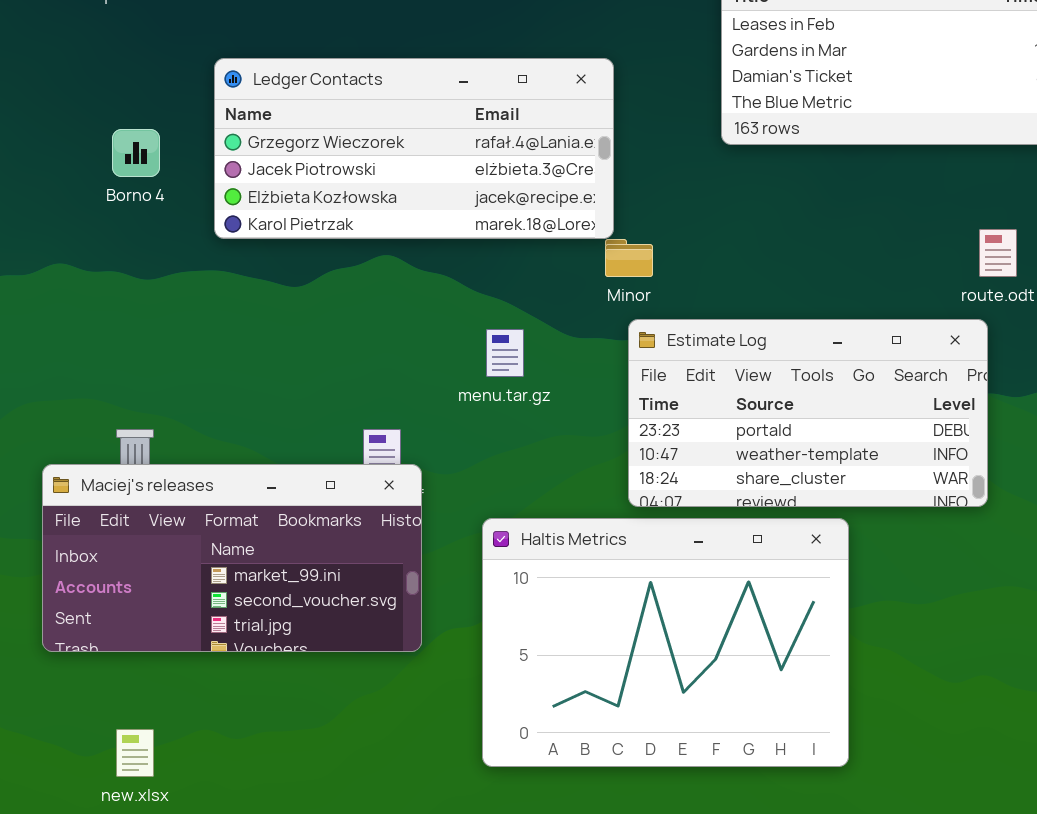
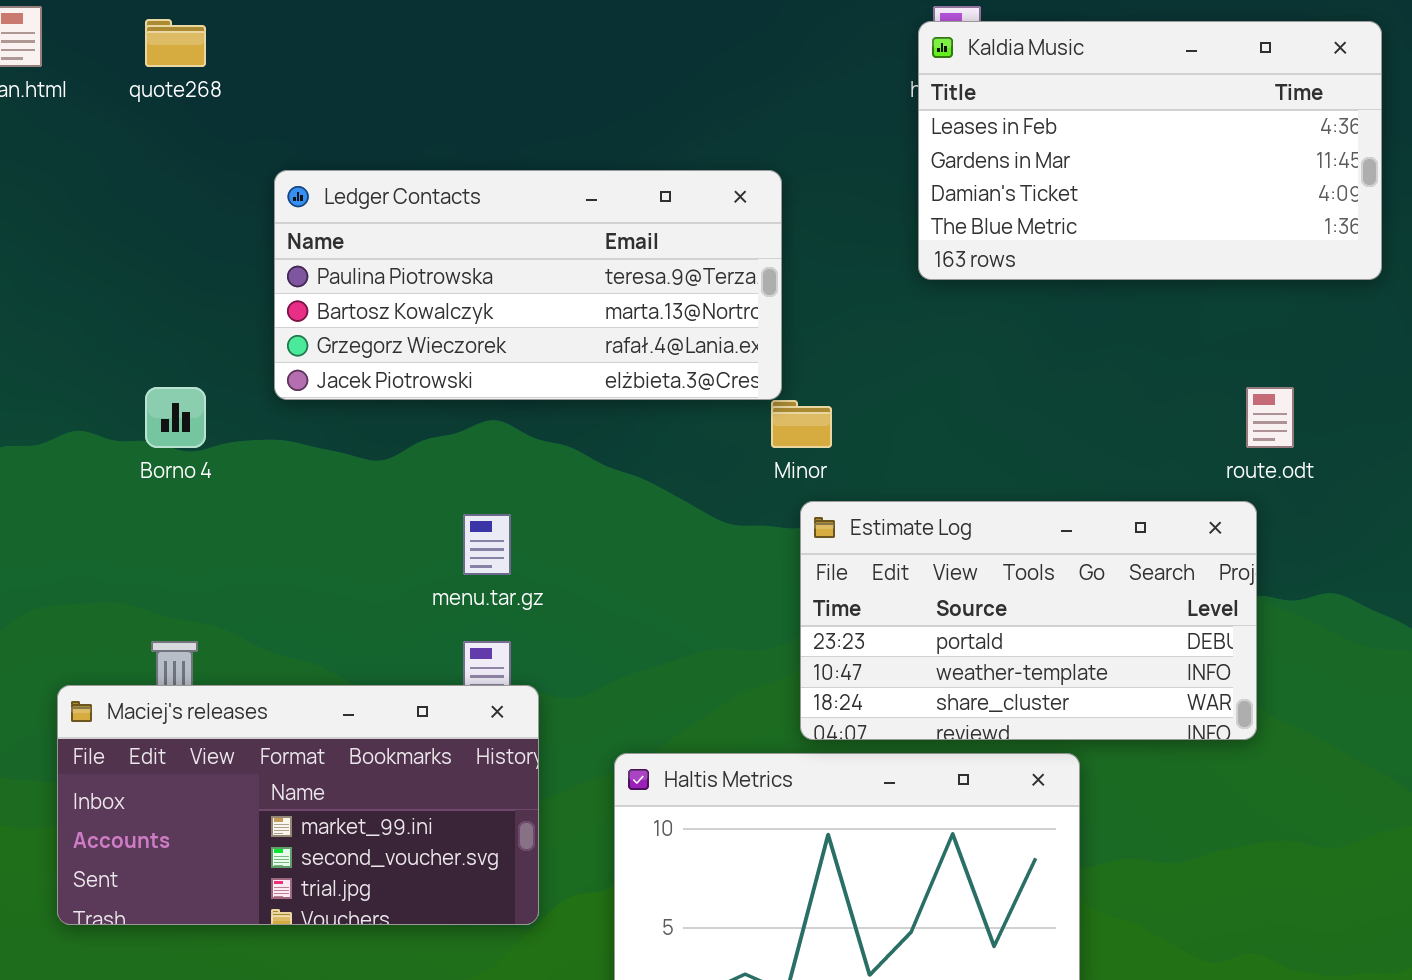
Ledger Contacts: [214,58,614,239] -> [274,170,782,400], scrolled up 2 rows
Borno 4: [112,129,160,177] -> [145,387,206,448], moved
menu.tar.gz: [486,329,524,377] -> [463,514,511,575], moved

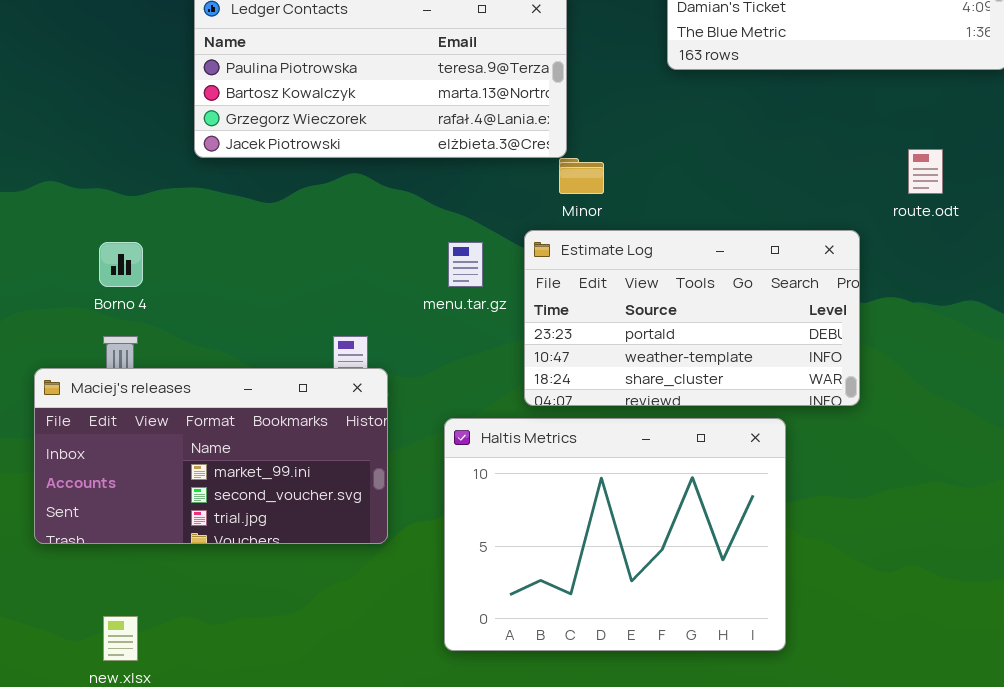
Borno 4: [145,387,206,448] -> [99,242,143,287], moved
Estimate Log: [800,501,1257,740] -> [524,230,860,406], moved
menu.tar.gz: [463,514,511,575] -> [448,242,483,287], moved

